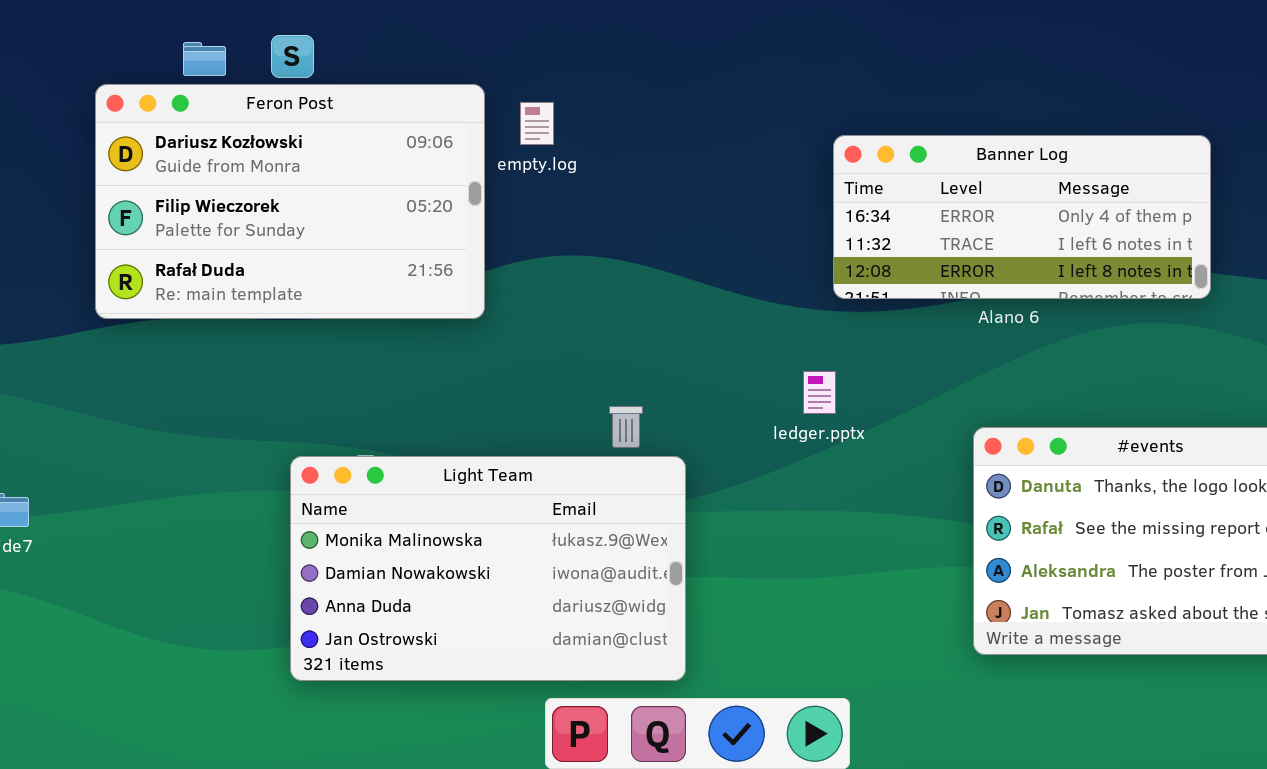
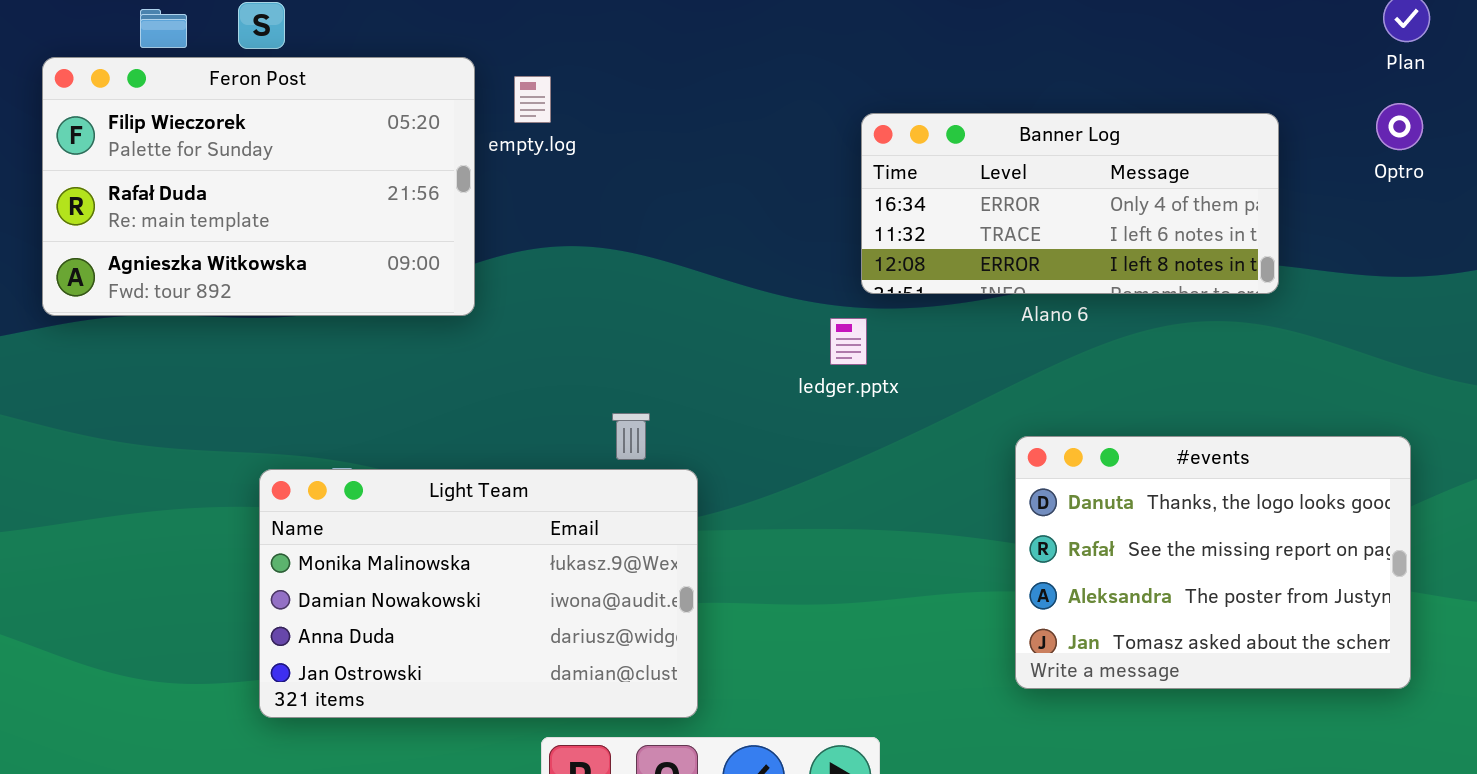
Feron Post: [95,84,485,319] -> [42,57,475,316], scrolled down 1 row
ledger.pptx: [803,371,836,414] -> [830,318,867,365], moved

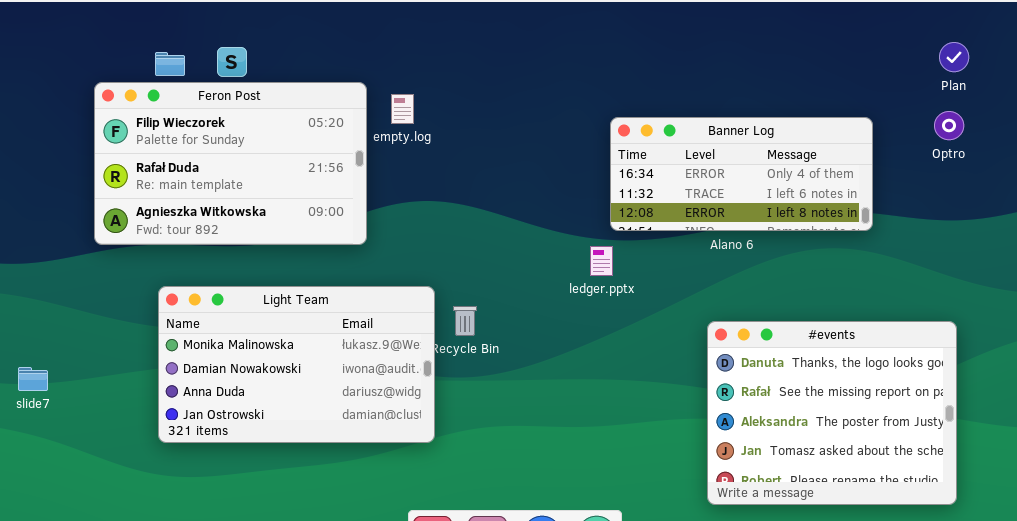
#events: [1015,436,1411,689] -> [707,321,957,505], resized
Light Team: [259,469,698,718] -> [158,286,435,443], moved

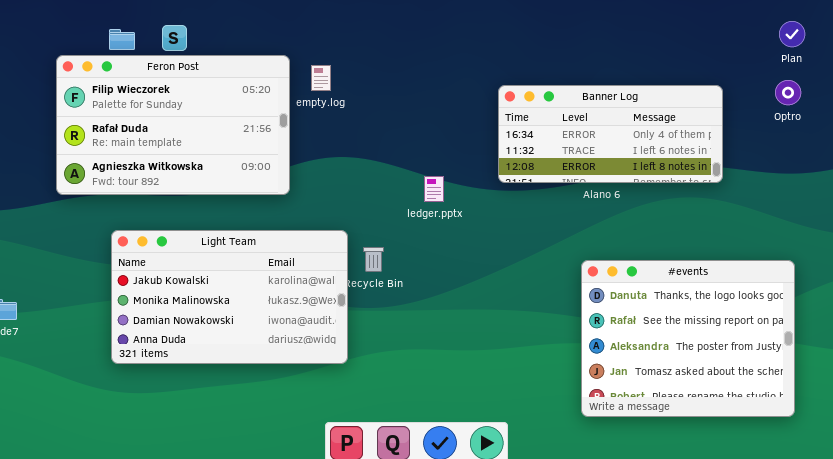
ledger.pptx: [590,246,613,276] -> [424,176,444,202], moved
Light Team: [158,286,435,443] -> [111,230,348,364], scrolled up 1 row

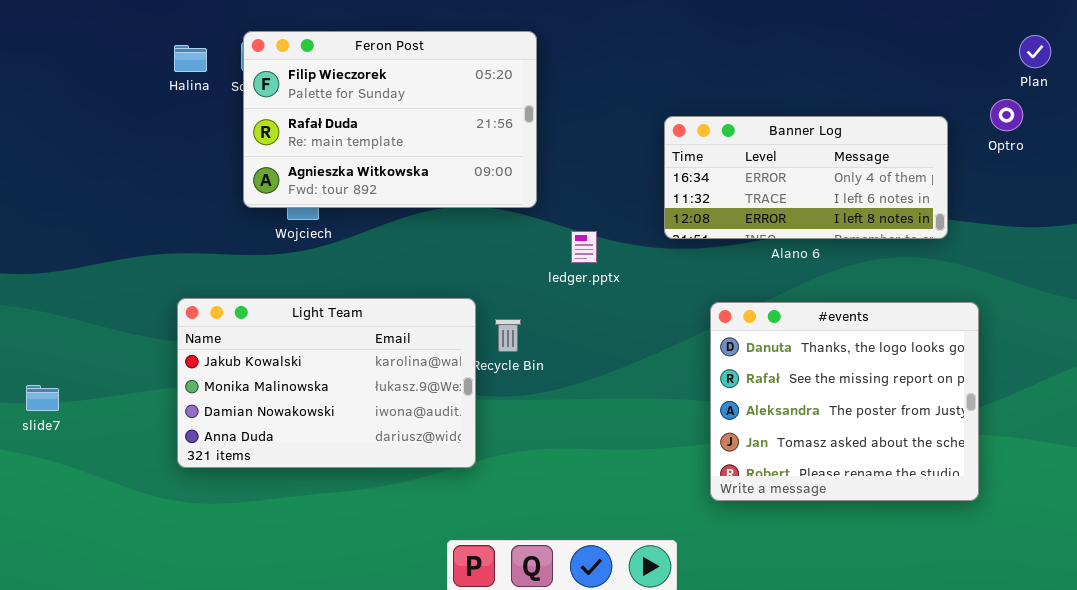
Feron Post: [56,55,290,195] -> [243,31,537,208], moved
Optro: [775,80,801,105] -> [990,99,1023,131], moved
#events: [581,260,795,417] -> [710,302,979,501], moved

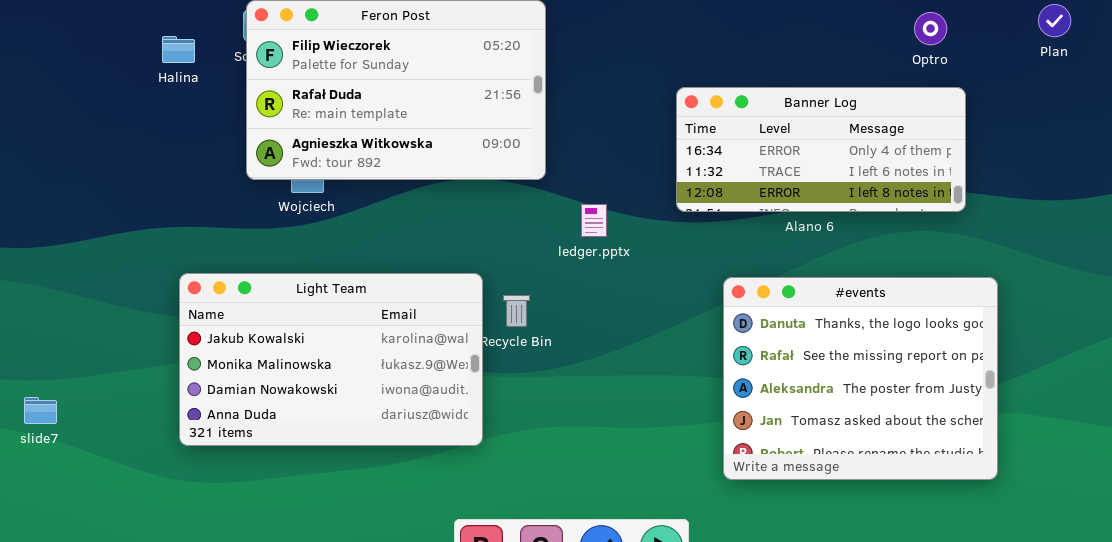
Halina: [174,45,207,72] -> [162,36,195,63], moved
Optro: [990,99,1023,131] -> [914,12,947,45], moved
slide7: [26,385,59,411] -> [24,397,57,424], moved

